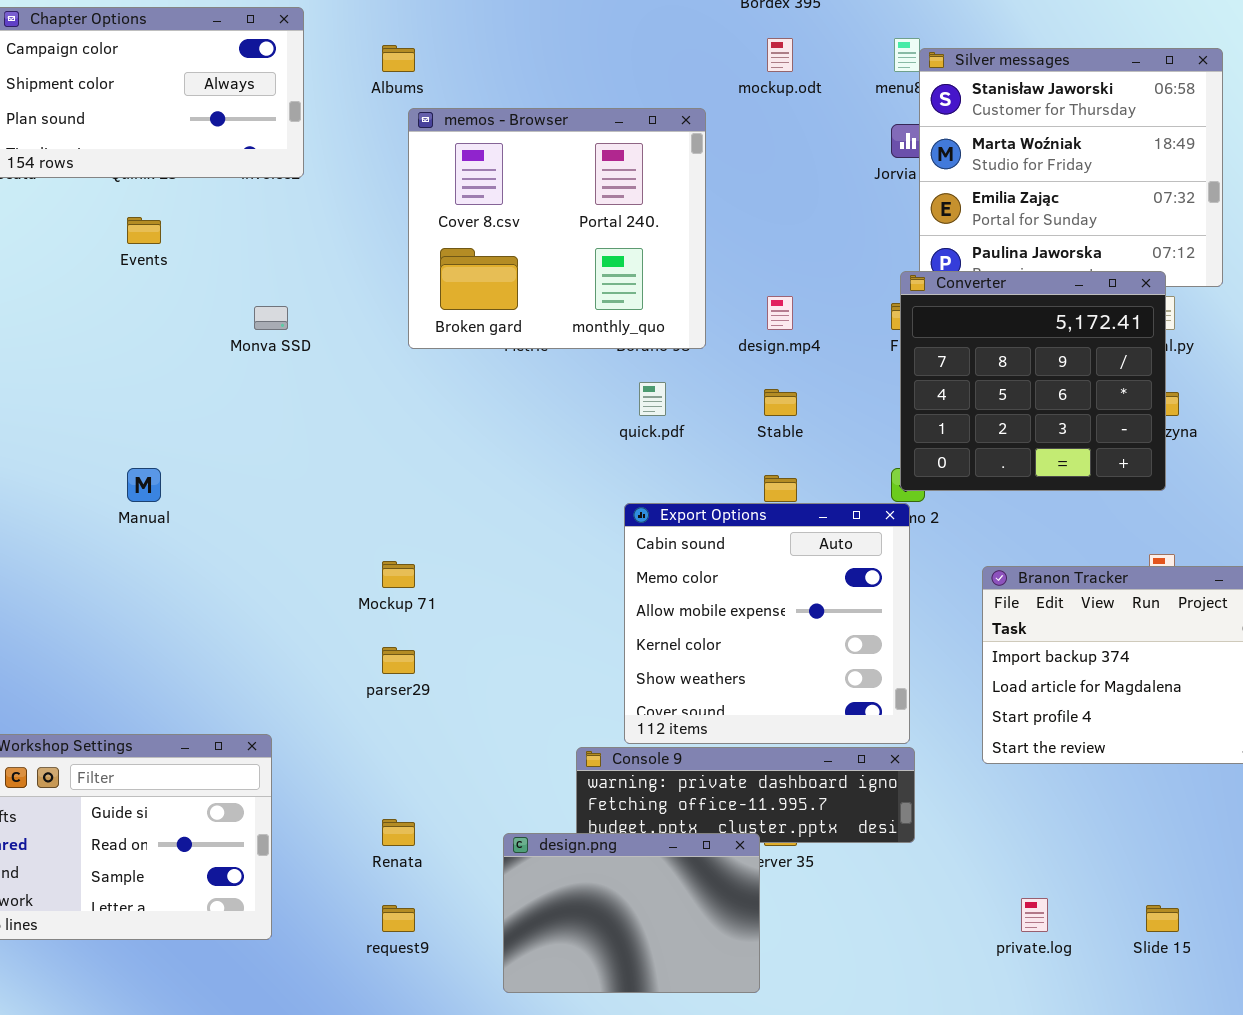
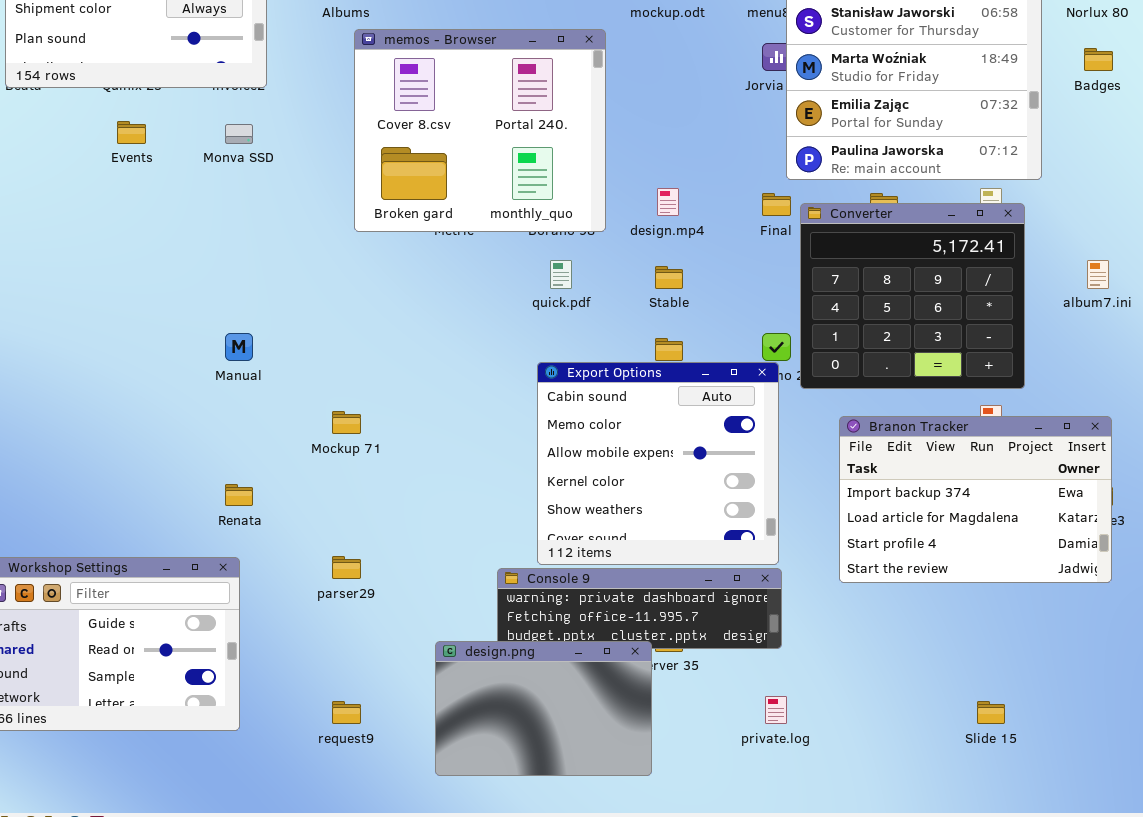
Converter: [900,271,1166,491] -> [800,203,1025,389], moved
Monva SSD: [254,306,288,330] -> [225,124,253,144], moved
Manual: [127,468,161,502] -> [225,333,253,361], moved
parser29: [382,647,415,674] -> [332,556,361,579], moved
Renata: [382,819,415,846] -> [225,484,253,506], moved
private.log: [1021,898,1048,932] -> [765,696,787,724], moved

